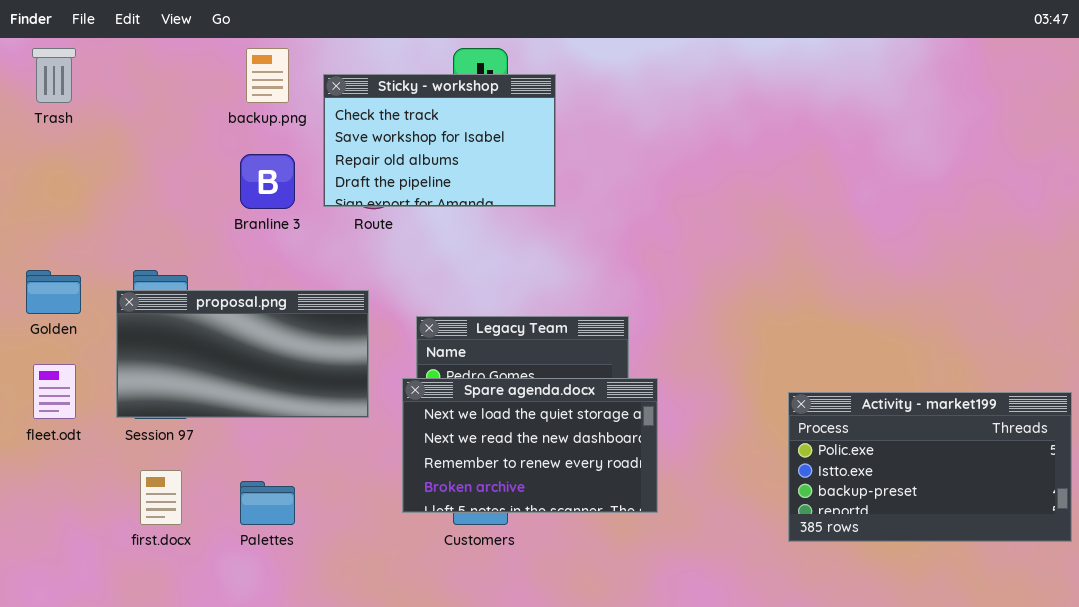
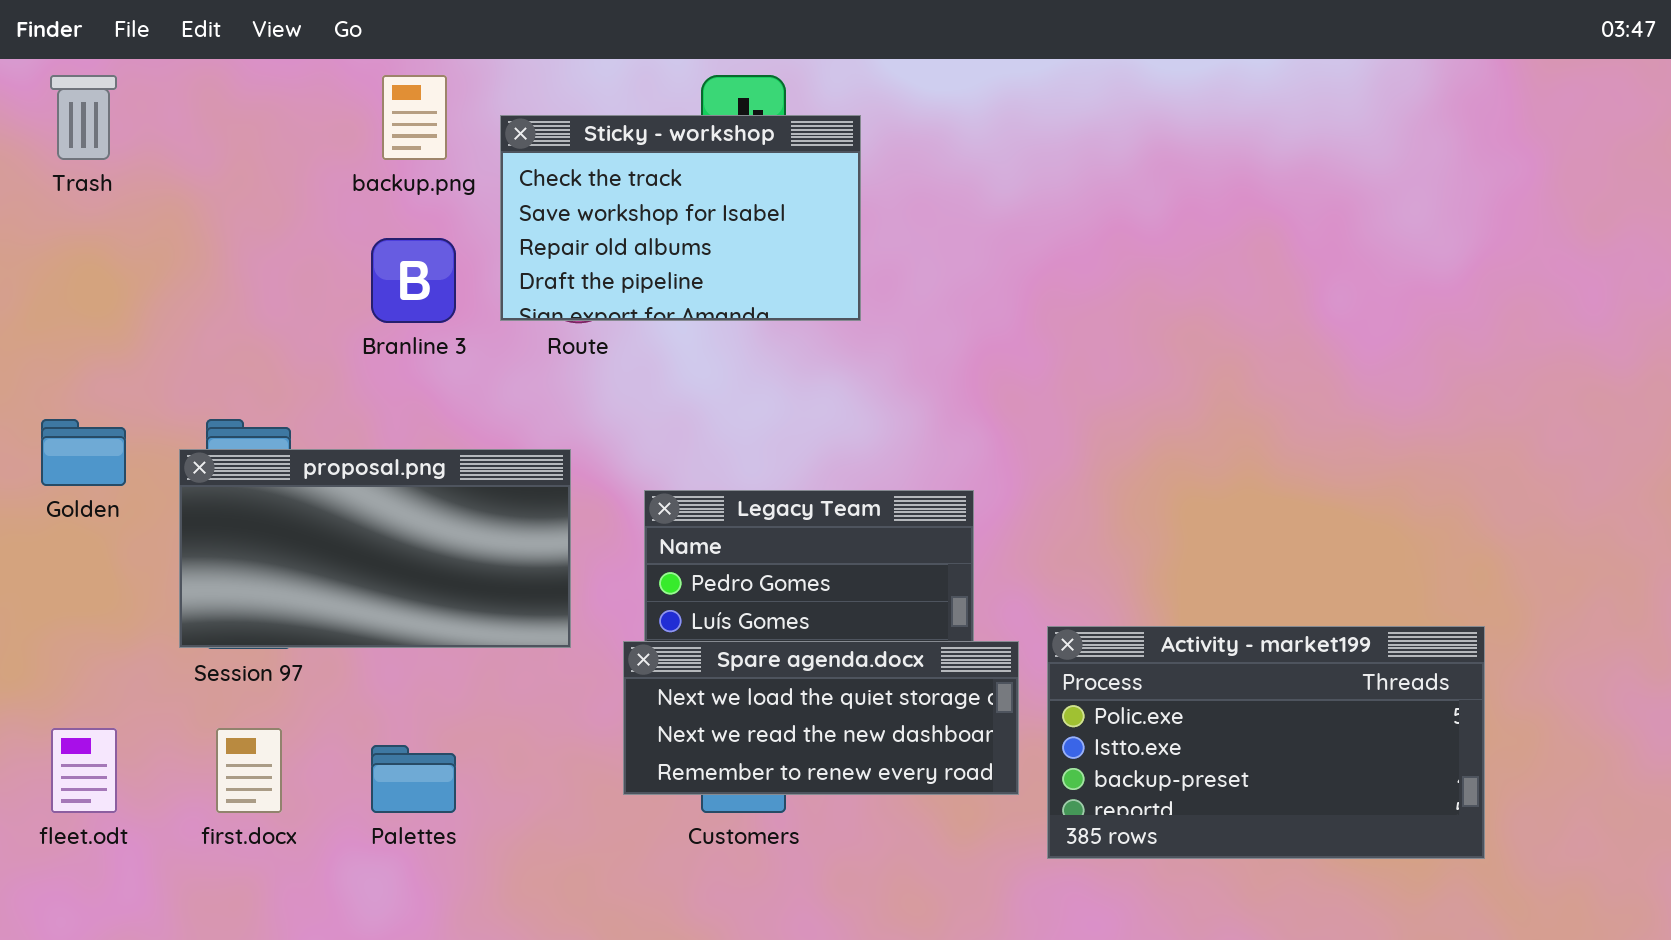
fleet.odt: [33,364,76,419] -> [51,728,117,813], moved
Spare agenda.docx: [402,378,658,513] -> [623,641,1019,795], resized
Activity - market199: [788,392,1072,542] -> [1047,626,1485,859], moved

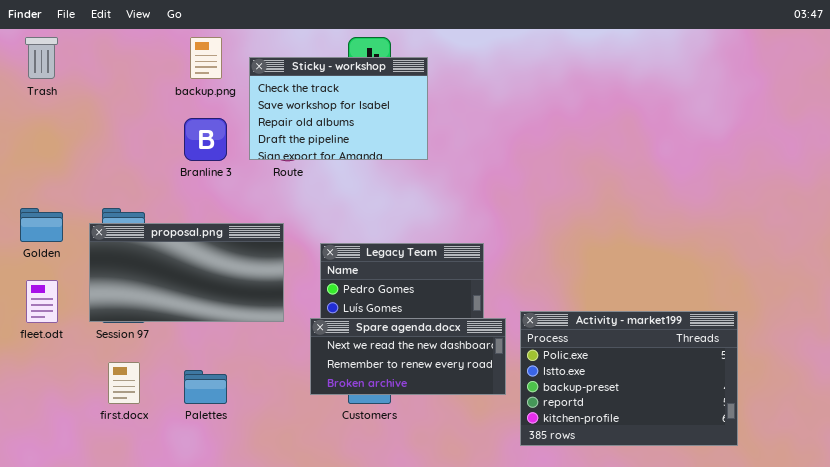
Activity - market199: [1047,626,1485,859] -> [520,311,738,446], resized
Spare agenda.docx: [623,641,1019,795] -> [310,318,506,395], scrolled down 1 row
fleet.odt: [51,728,117,813] -> [26,280,58,323], moved

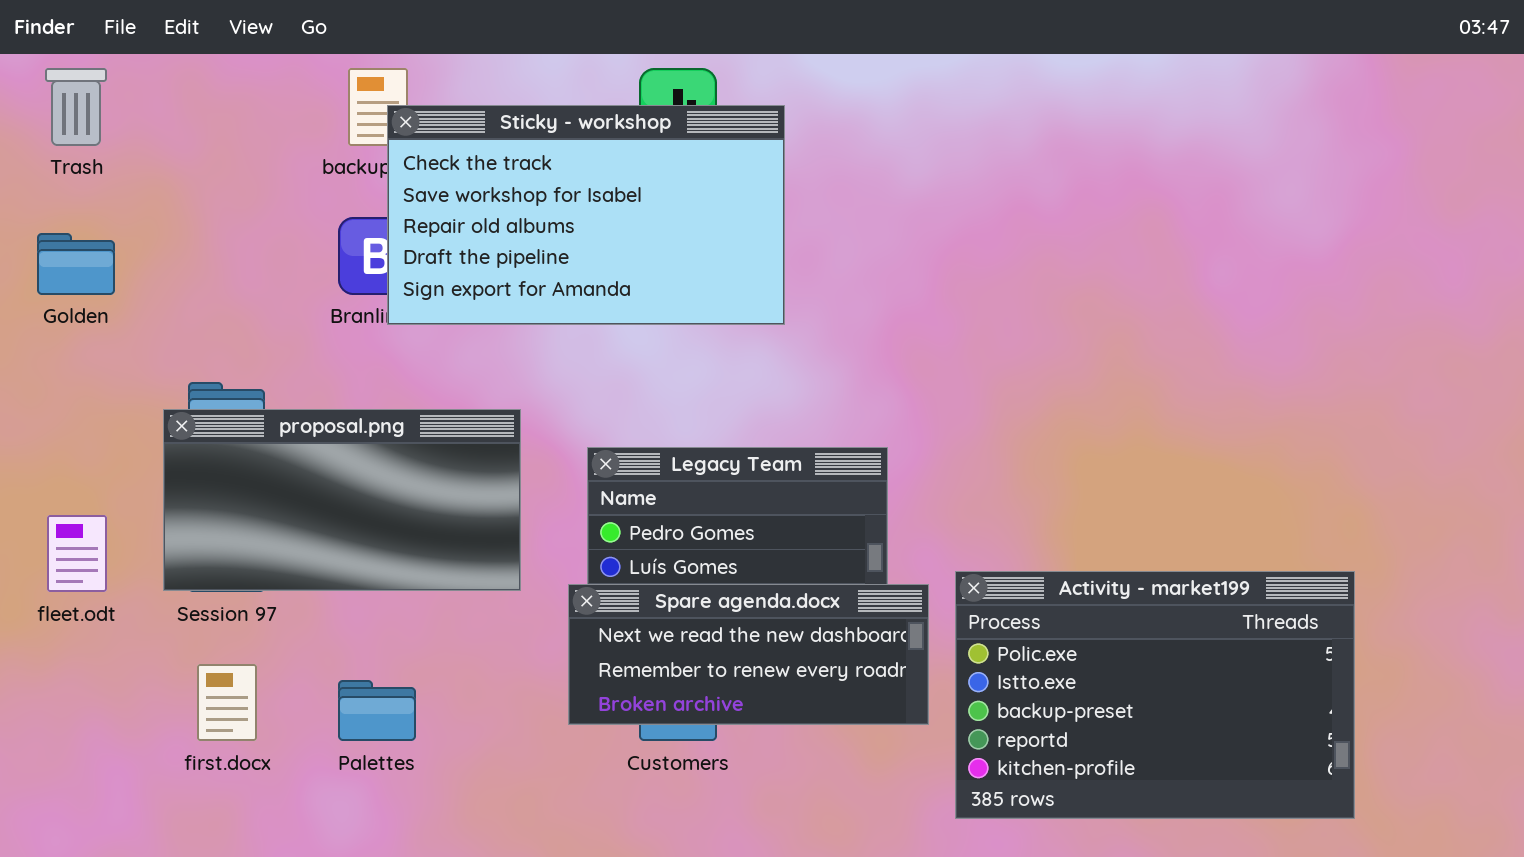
Sticky - workshop: [249,57,428,160] -> [387,105,785,325], resized
Golden: [20,208,63,242] -> [37,233,115,295], moved

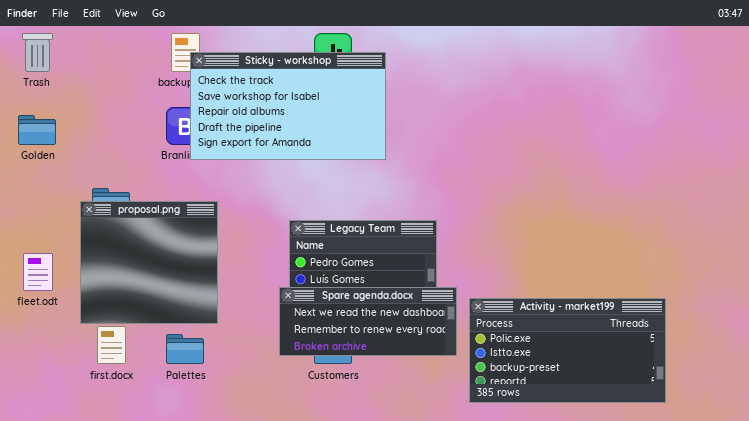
proposal.png: [163,409,521,591] -> [80,201,218,324], resized
Activity - market199: [955,571,1355,819] -> [469,298,666,403], resized

